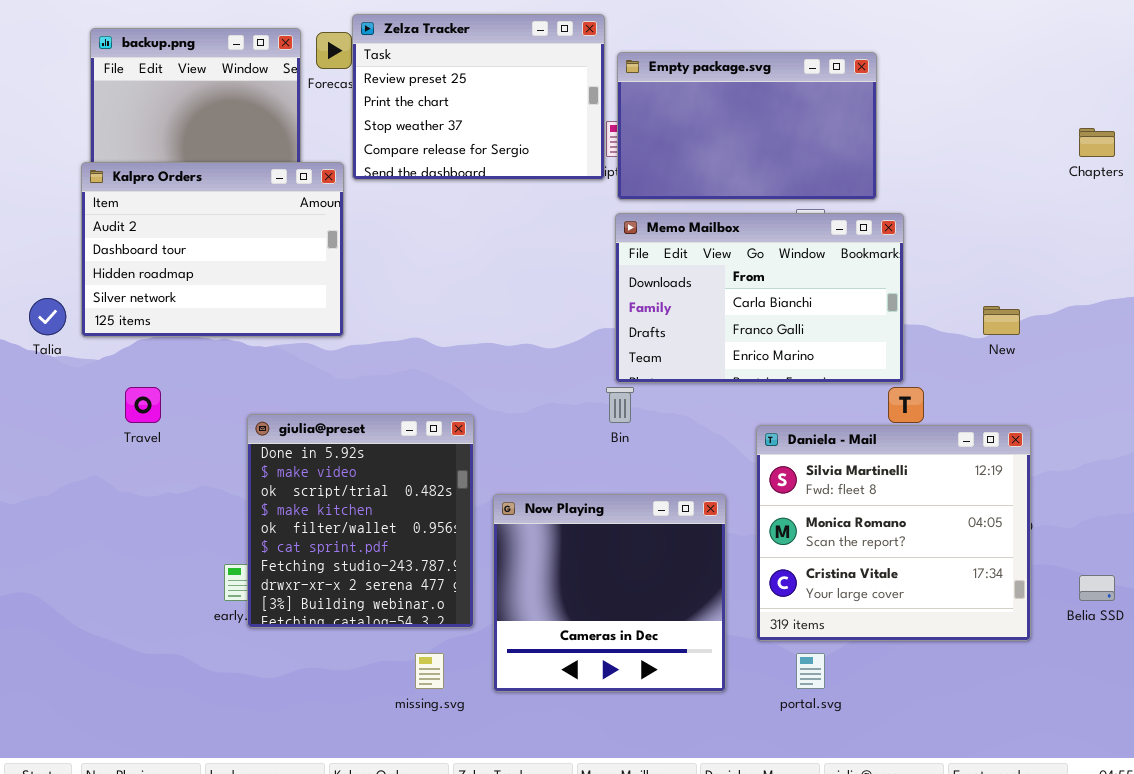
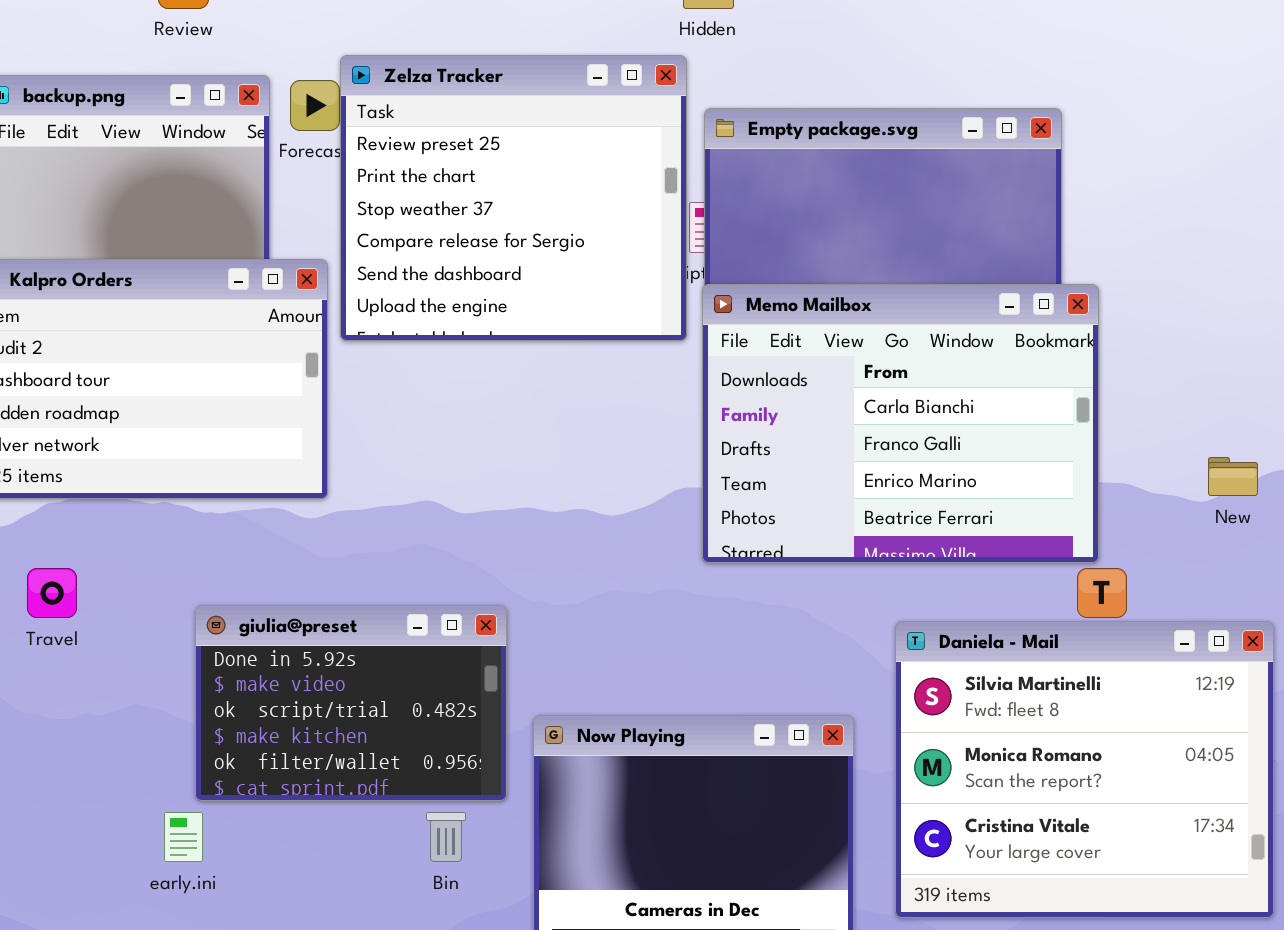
Zelza Tracker: [352,14,605,180] -> [340,55,687,341], resized
Memo Mailbox: [615,213,904,383] -> [702,284,1099,563], resized
Bin: [606,387,634,423] -> [426,812,466,862], moved
giulia@preset: [247,414,474,628] -> [195,605,507,801], resized

